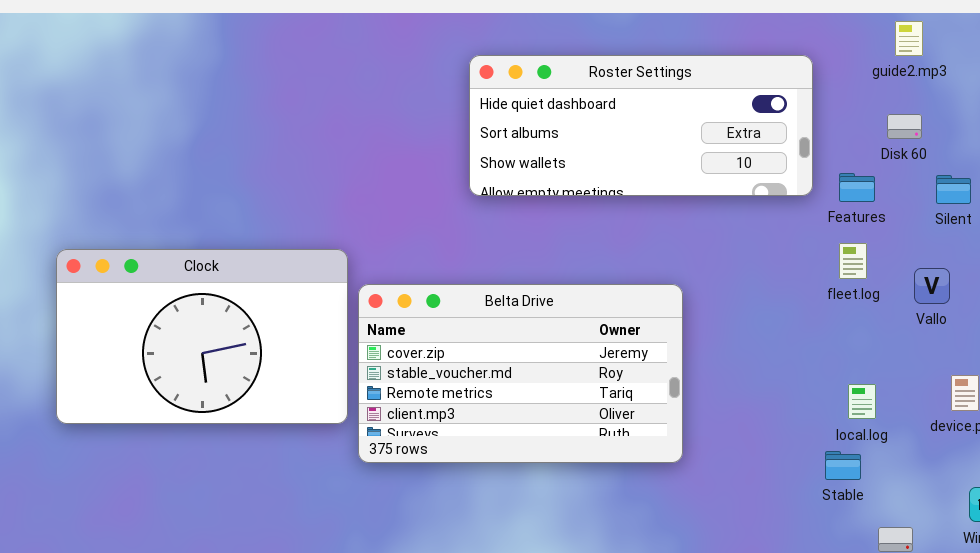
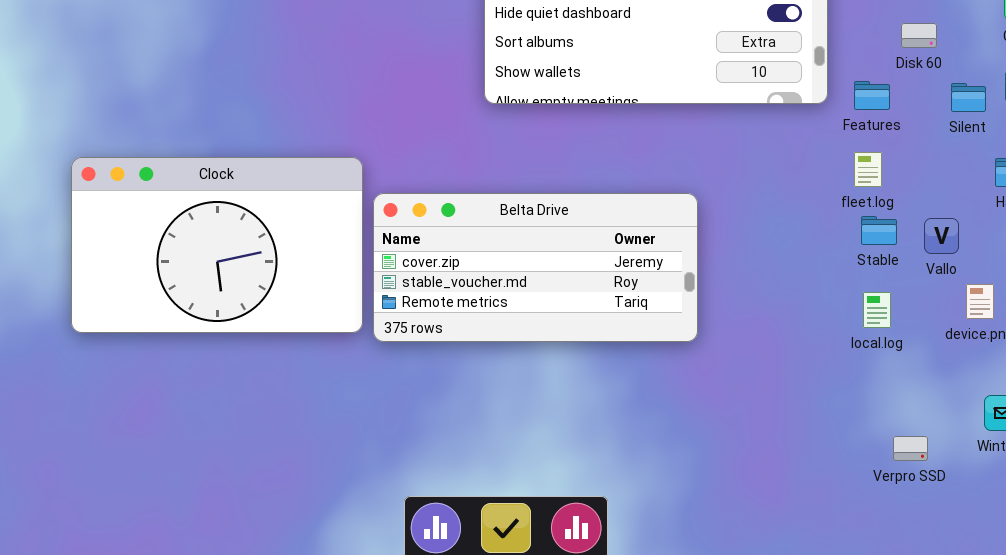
Vallo: [914,268,950,304] -> [924,218,959,254], moved
Belta Drive: [358,284,683,463] -> [373,193,698,342], resized
Stable: [825,451,861,480] -> [861,216,897,245], moved

